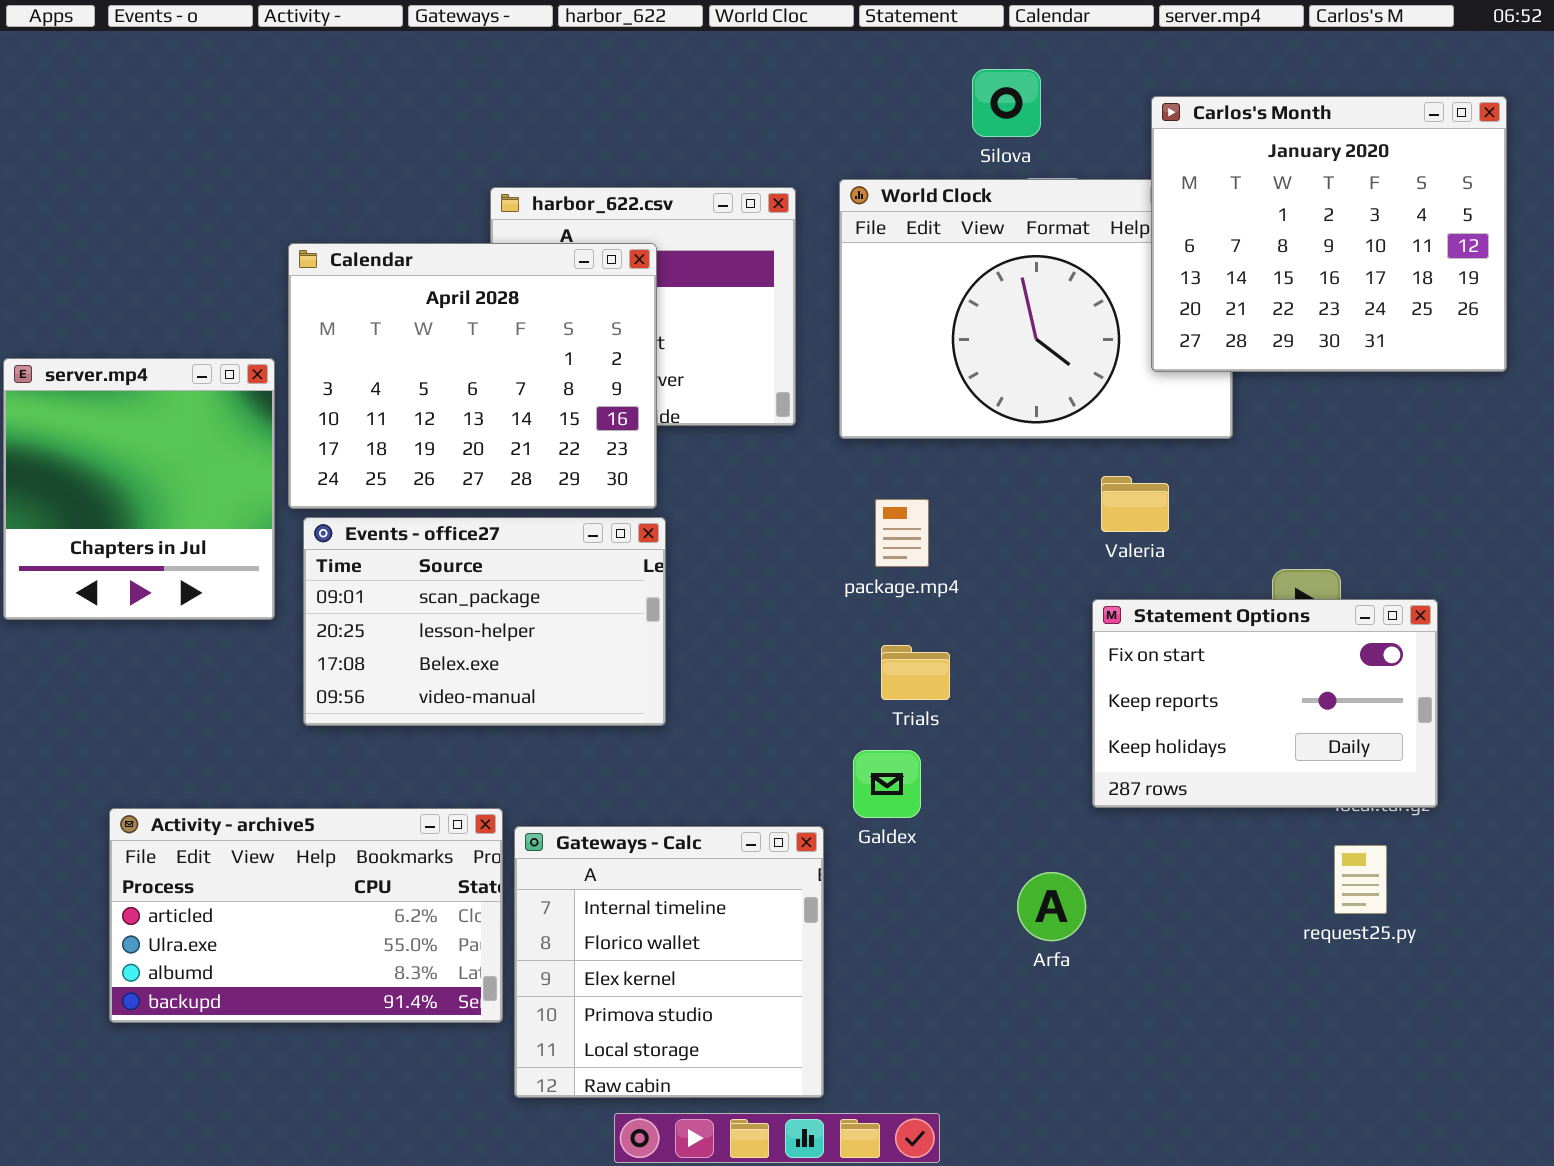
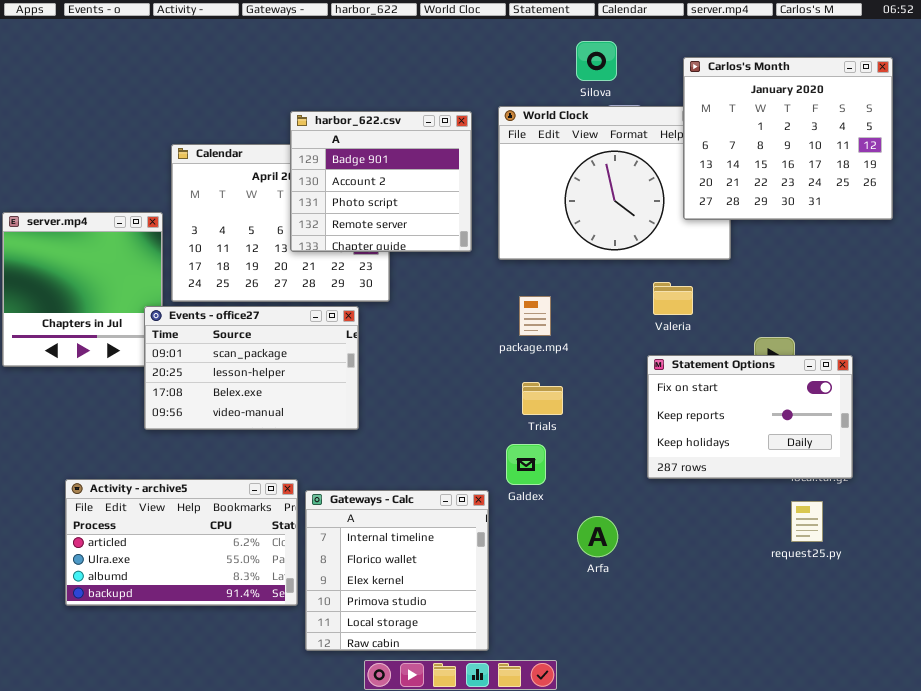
harbor_622.csv: [490,187,796,426] -> [290,111,472,252], raised
Events - office27: [303,517,666,726] -> [144,306,359,430], moved
Arfa: [1017,872,1086,941] -> [577,516,618,557], moved

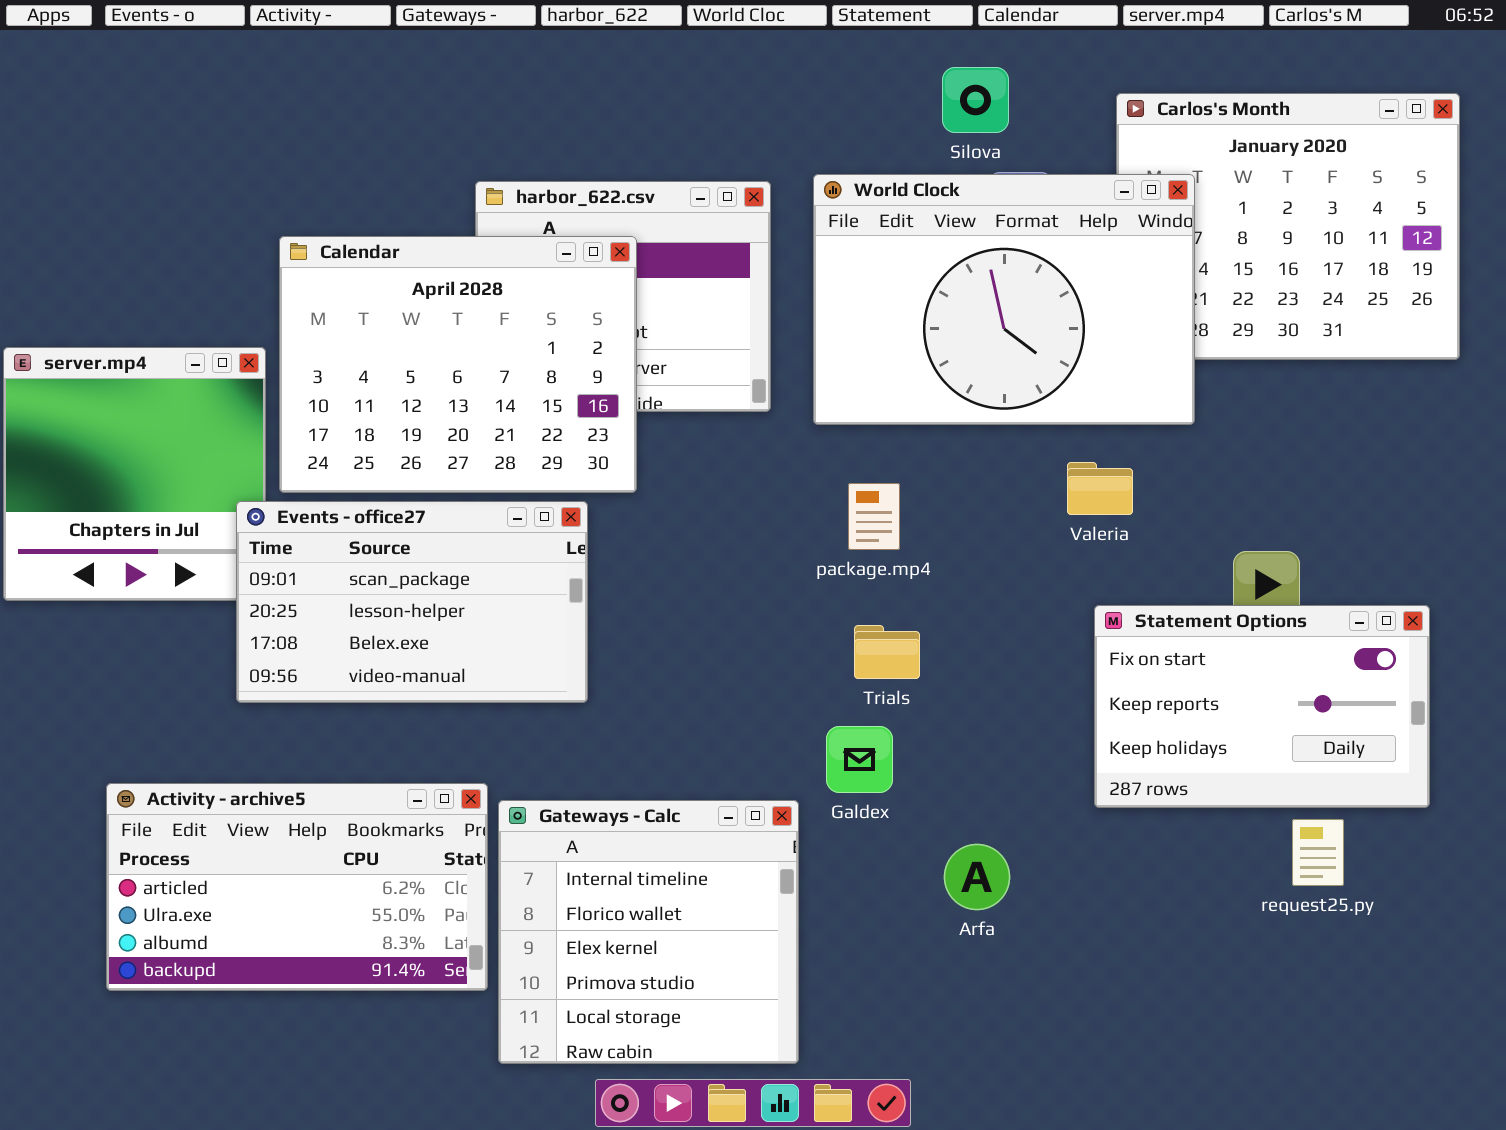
World Clock: [498,106,731,260] -> [813,174,1195,425], raised
Calendar: [171,144,390,302] -> [279,236,637,493], raised
Statement Options: [647,355,853,479] -> [1094,605,1430,808], moved

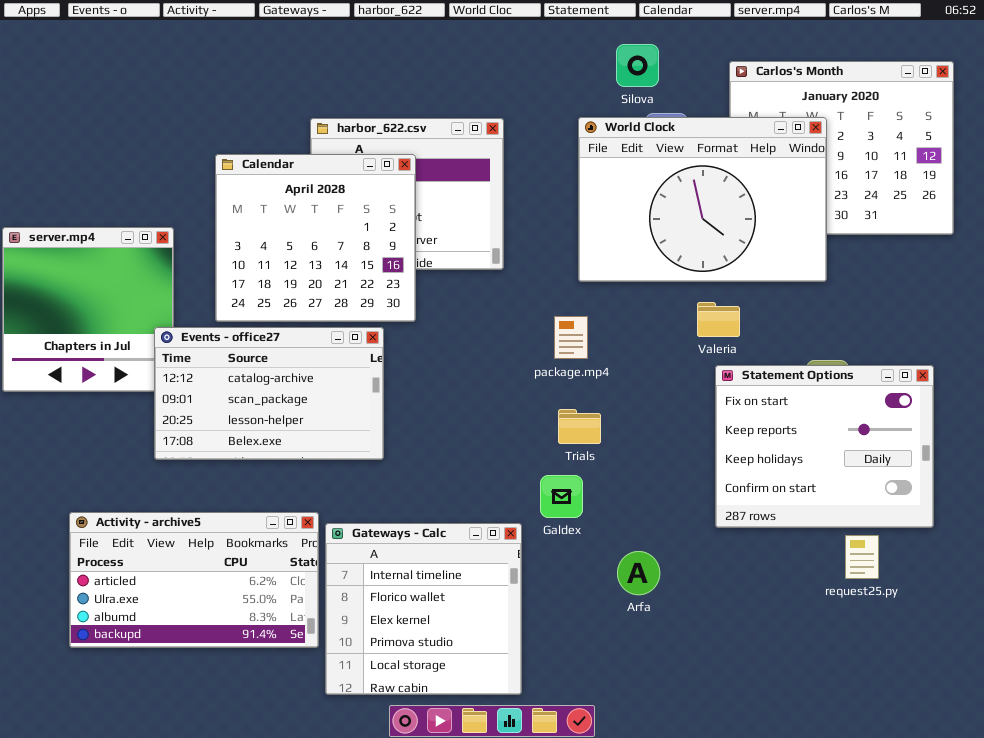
World Clock: [813,174,1195,425] -> [578,117,827,282], moved
Calendar: [279,236,637,493] -> [215,154,416,322], resized
Events - office27: [236,501,588,703] -> [154,327,384,460], scrolled up 1 row
Statement Options: [1094,605,1430,808] -> [715,365,934,528], resized

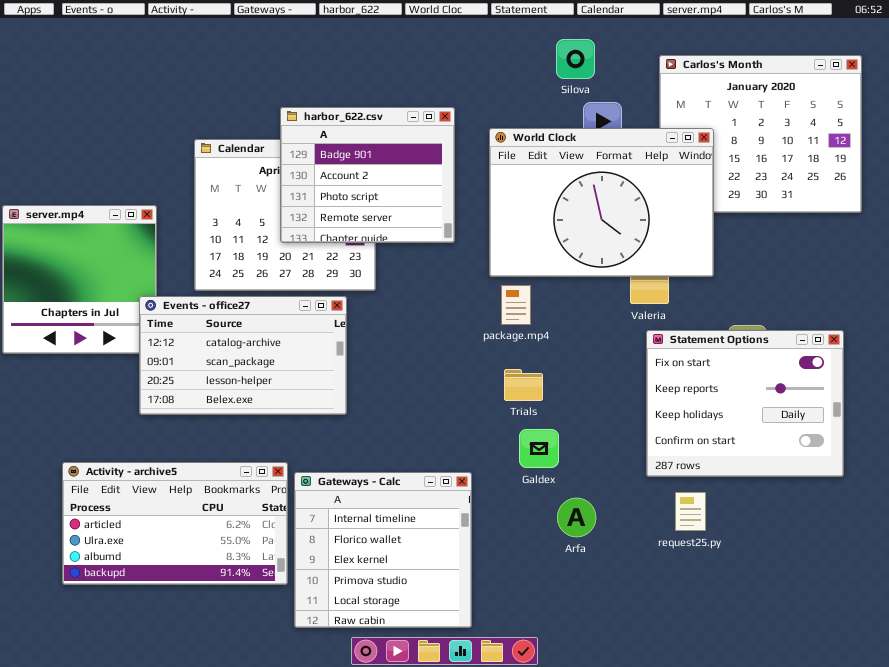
World Clock: [578,117,827,282] -> [489,128,714,277], moved
harbor_622.csv: [310,118,504,270] -> [280,107,455,243], raised
Galdex: [540,475,583,518] -> [519,429,559,468], moved
request25.py: [845,535,879,579] -> [675,492,706,531], moved

